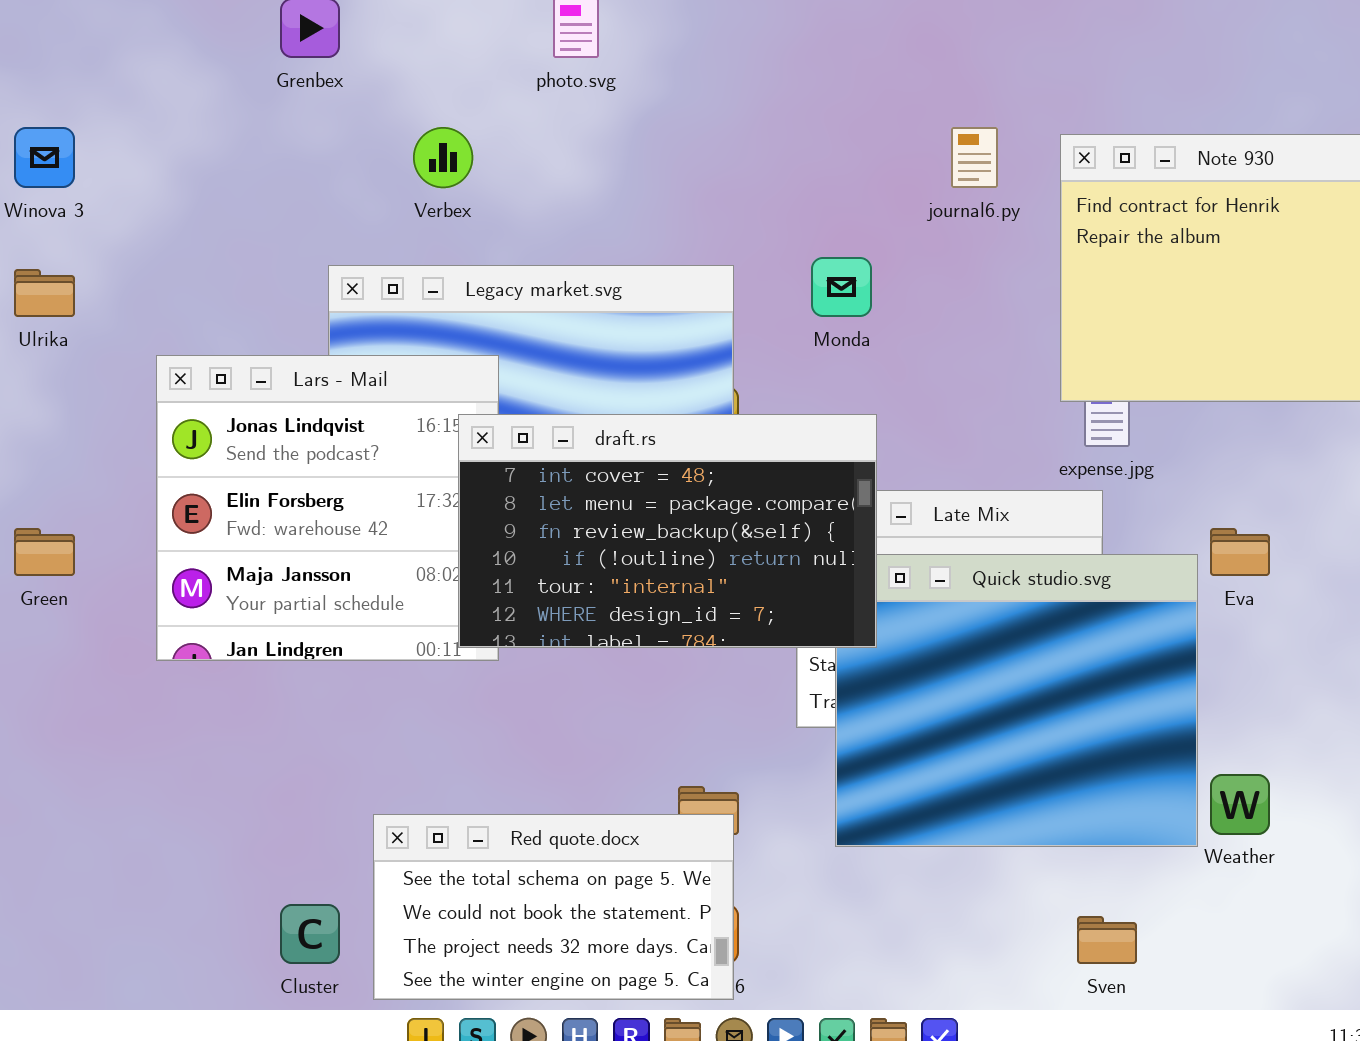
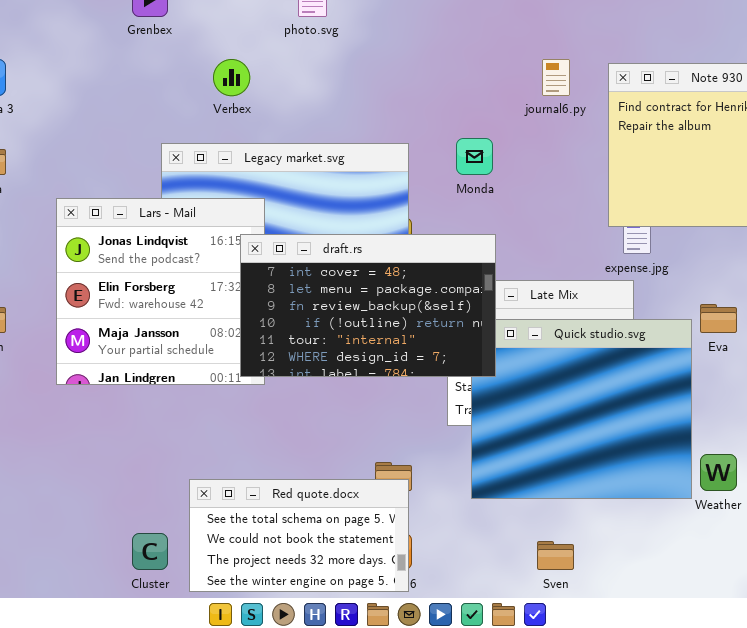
Sven: [1077,916,1137,964] -> [537,541,574,570], moved

